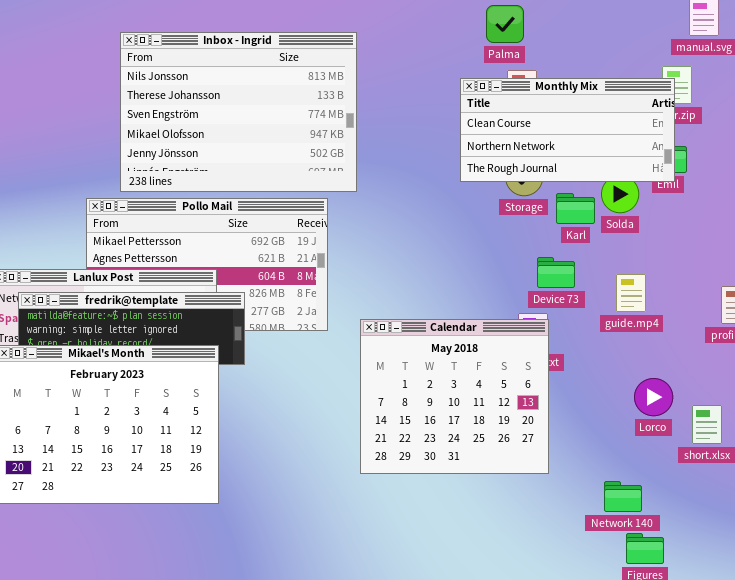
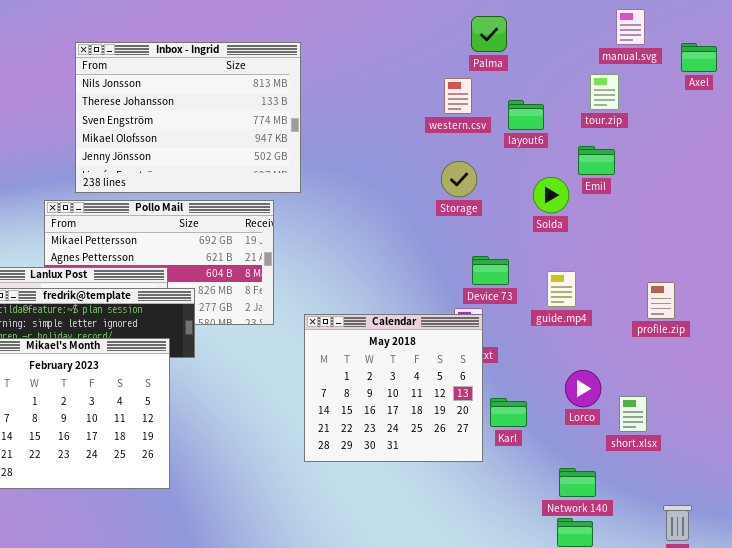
Palma: [486,5,524,43] -> [471,16,507,52], moved
Monthly Mix: [460,78,675,182] -> none, closed
Karl: [556,193,595,224] -> [490,398,527,427], moved
Network 140: [604,481,642,512] -> [559,468,596,497], moved

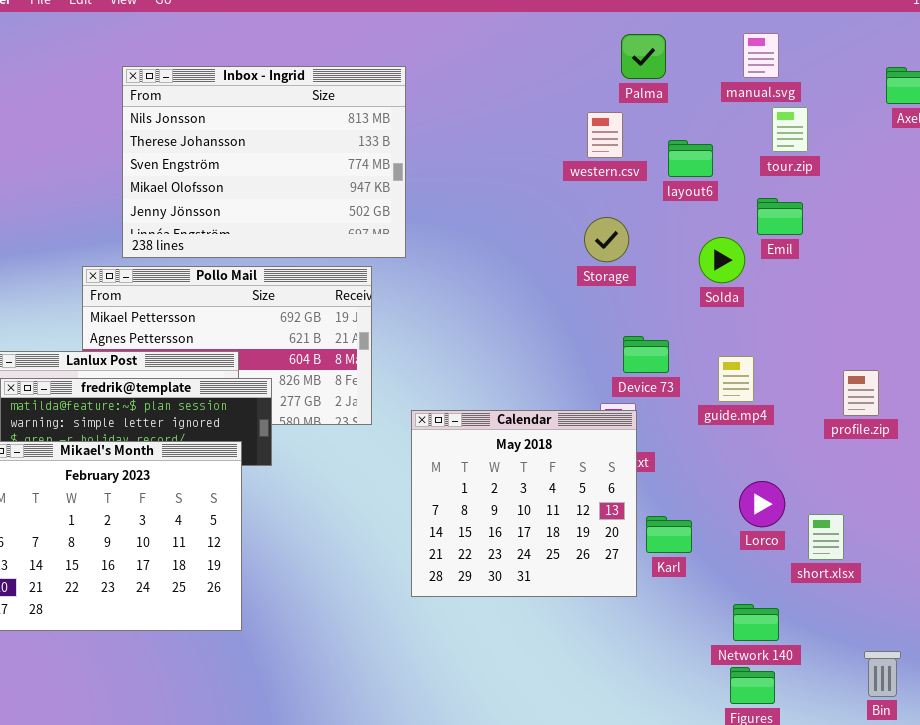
manual.svg: [616,9,645,45] -> [743,33,779,78], moved

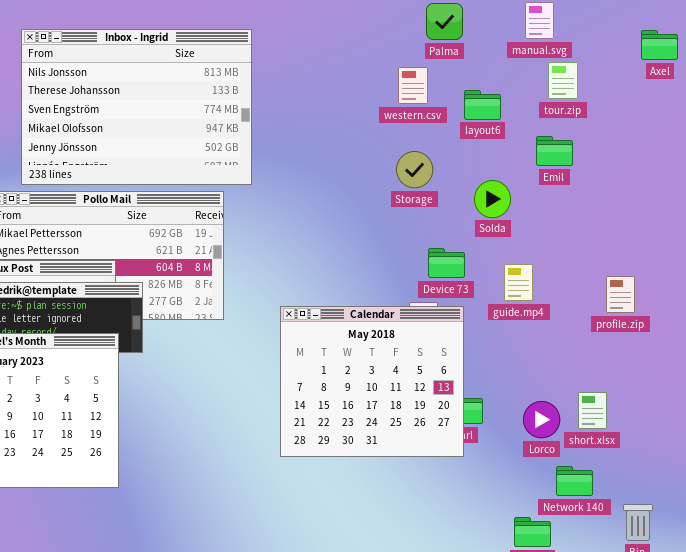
Solda: [699,237,745,283] -> [474,180,511,218], moved
Calendar: [411,410,637,597] -> [280,306,464,457], moved
Lorco: [739,481,785,527] -> [523,401,560,438], moved
Network 140: [733,604,779,641] -> [556,466,593,496], moved

